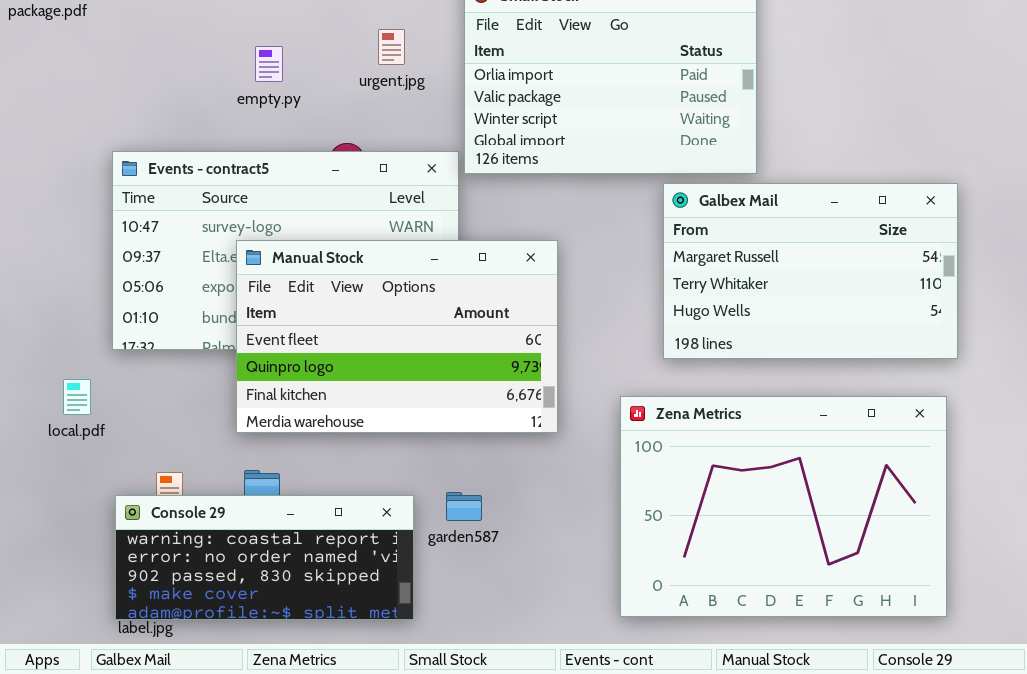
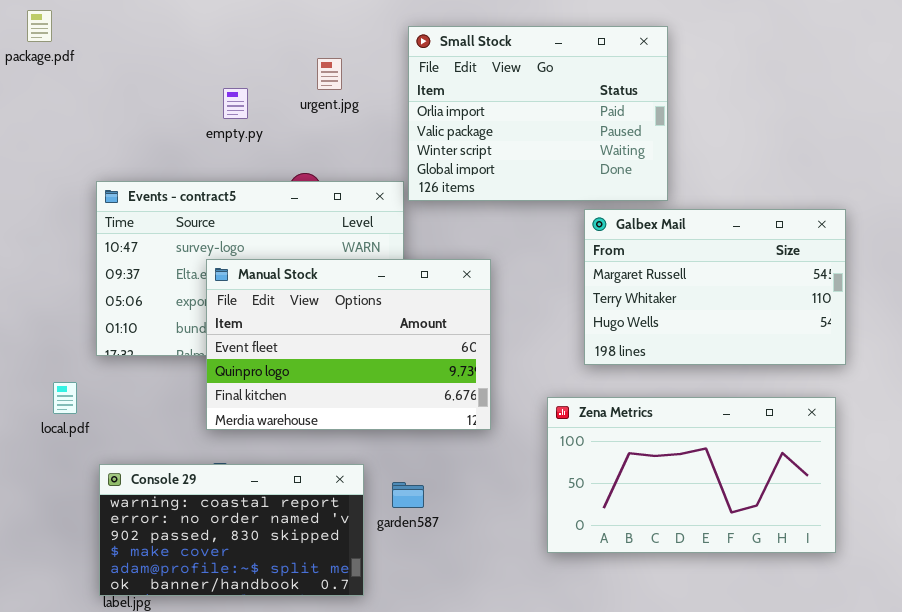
urgent.jpg: [378,29,405,65] -> [317,58,342,90], moved
Zena Metrics: [620,396,947,617] -> [547,397,836,553], resized
Console 29: [115,495,414,620] -> [99,464,364,596], resized

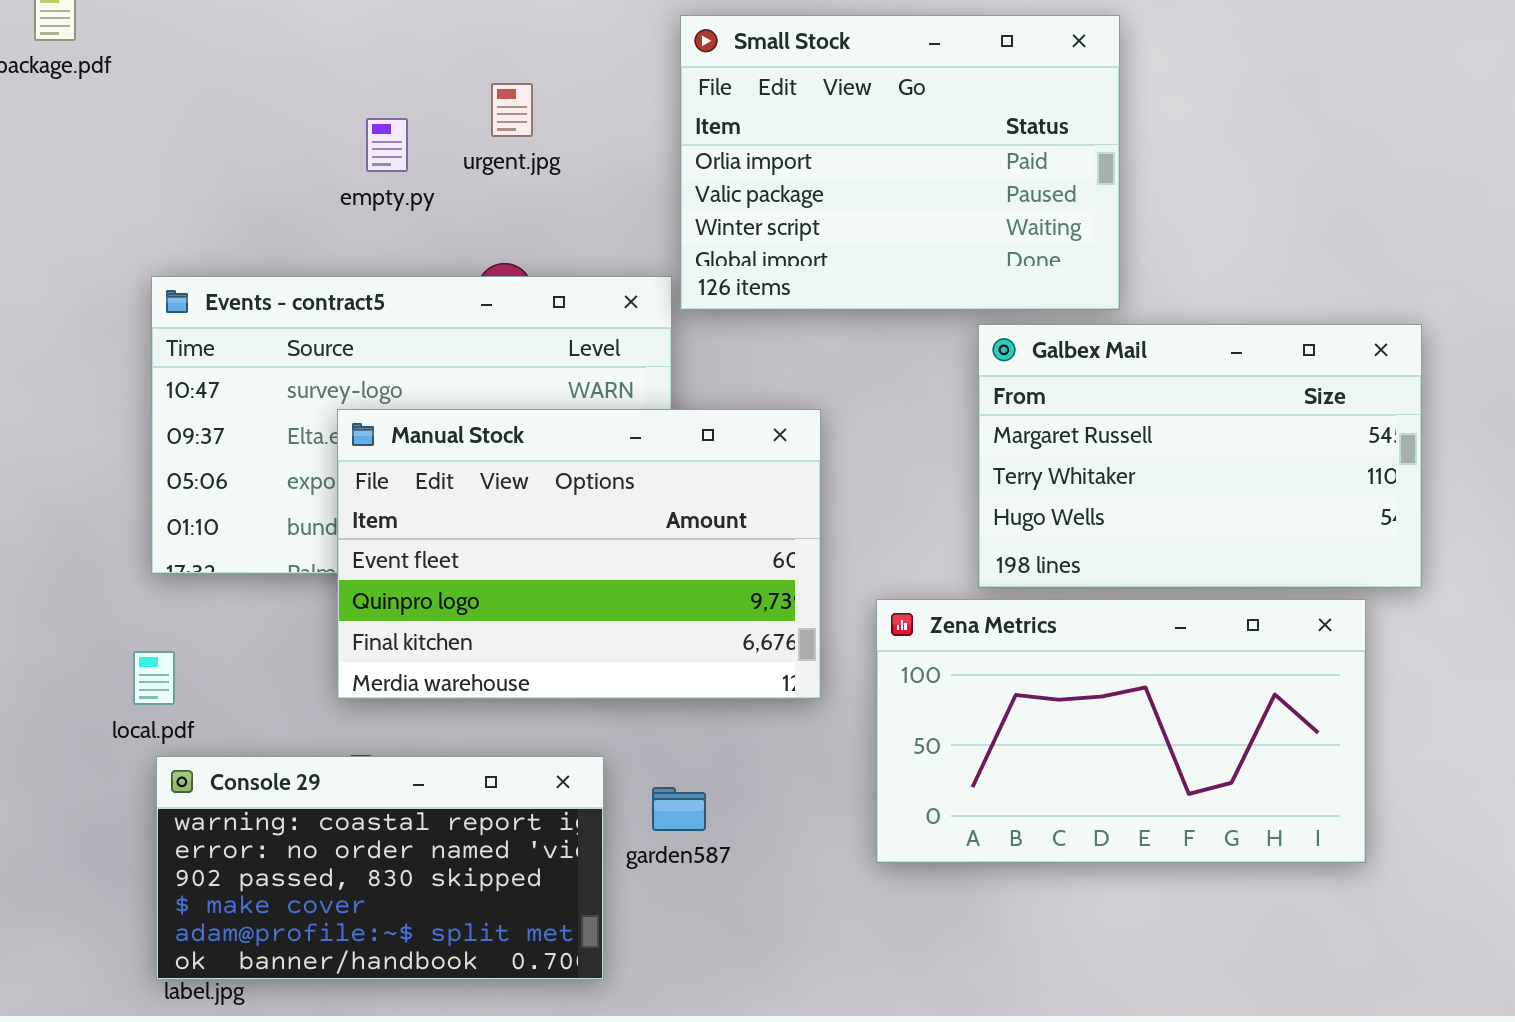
urgent.jpg: [317,58,342,90] -> [491,83,533,137], moved
local.pdf: [53,382,77,414] -> [133,651,175,705], moved
Zena Metrics: [547,397,836,553] -> [876,599,1366,863], moved

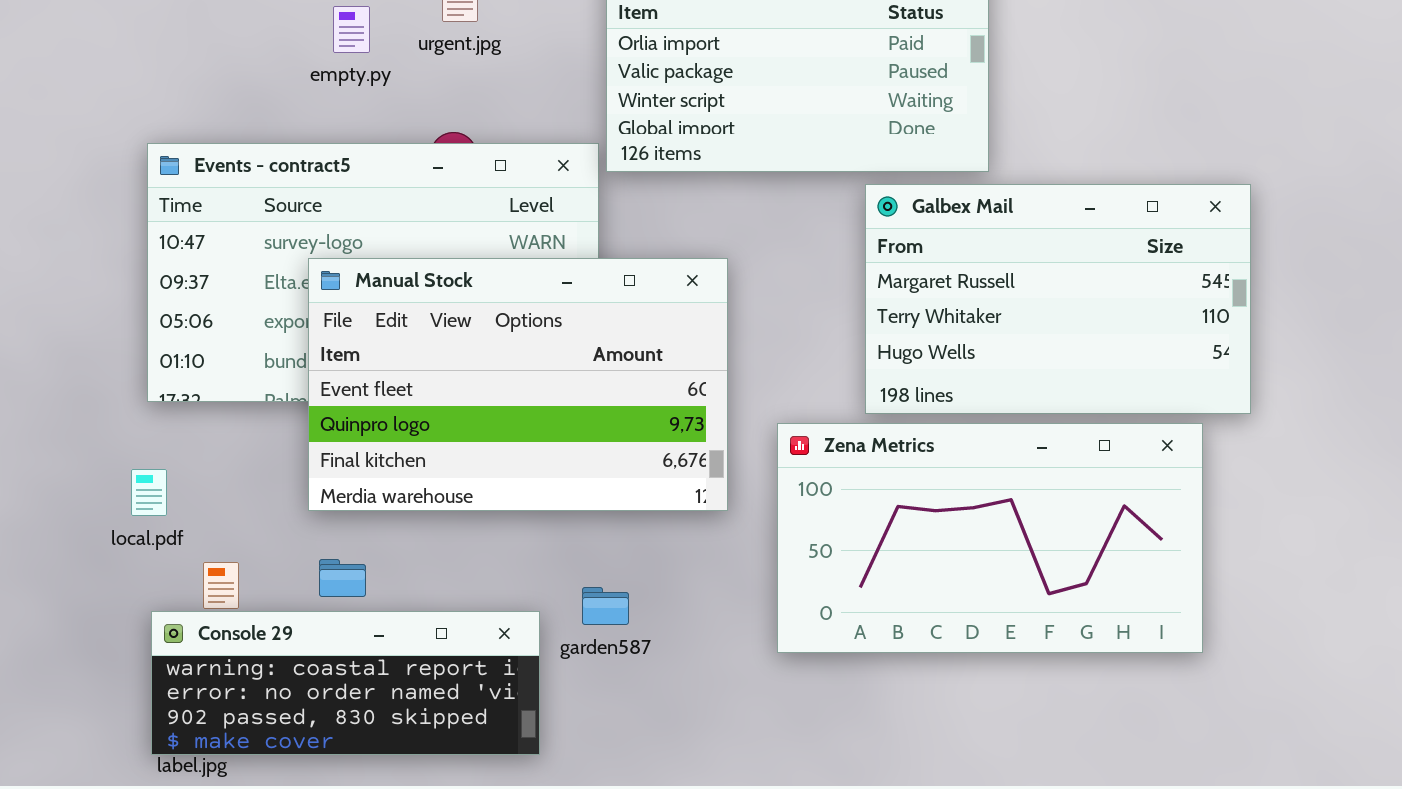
Console 29: [156,756,604,980] -> [151,611,540,755], resized

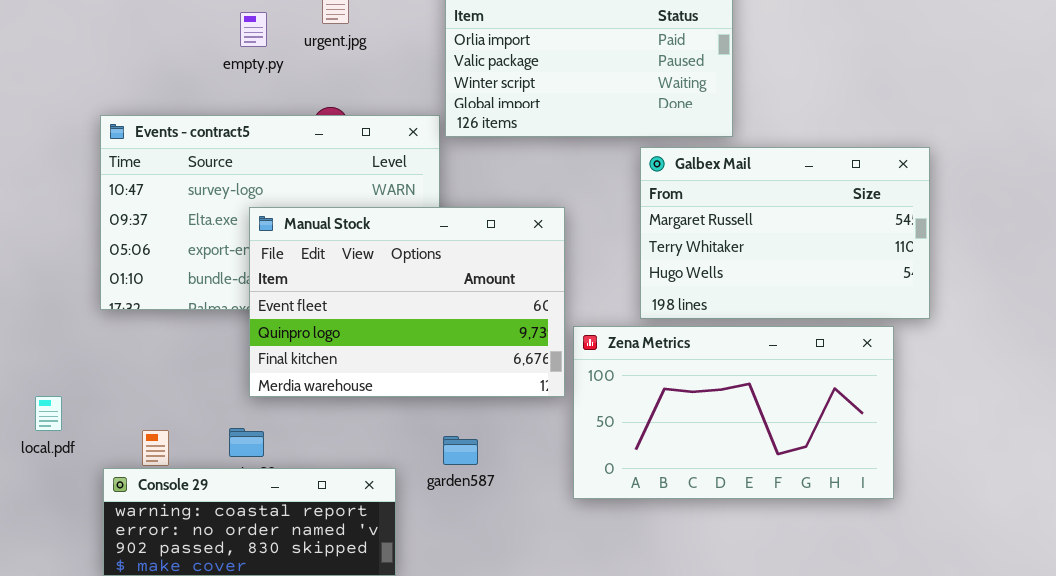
Manual Stock: [308,258,728,511] -> [249,207,565,397], moved
local.pdf: [131,469,167,516] -> [35,396,62,431], moved
garden587: [582,587,629,625] -> [443,436,478,465], moved

